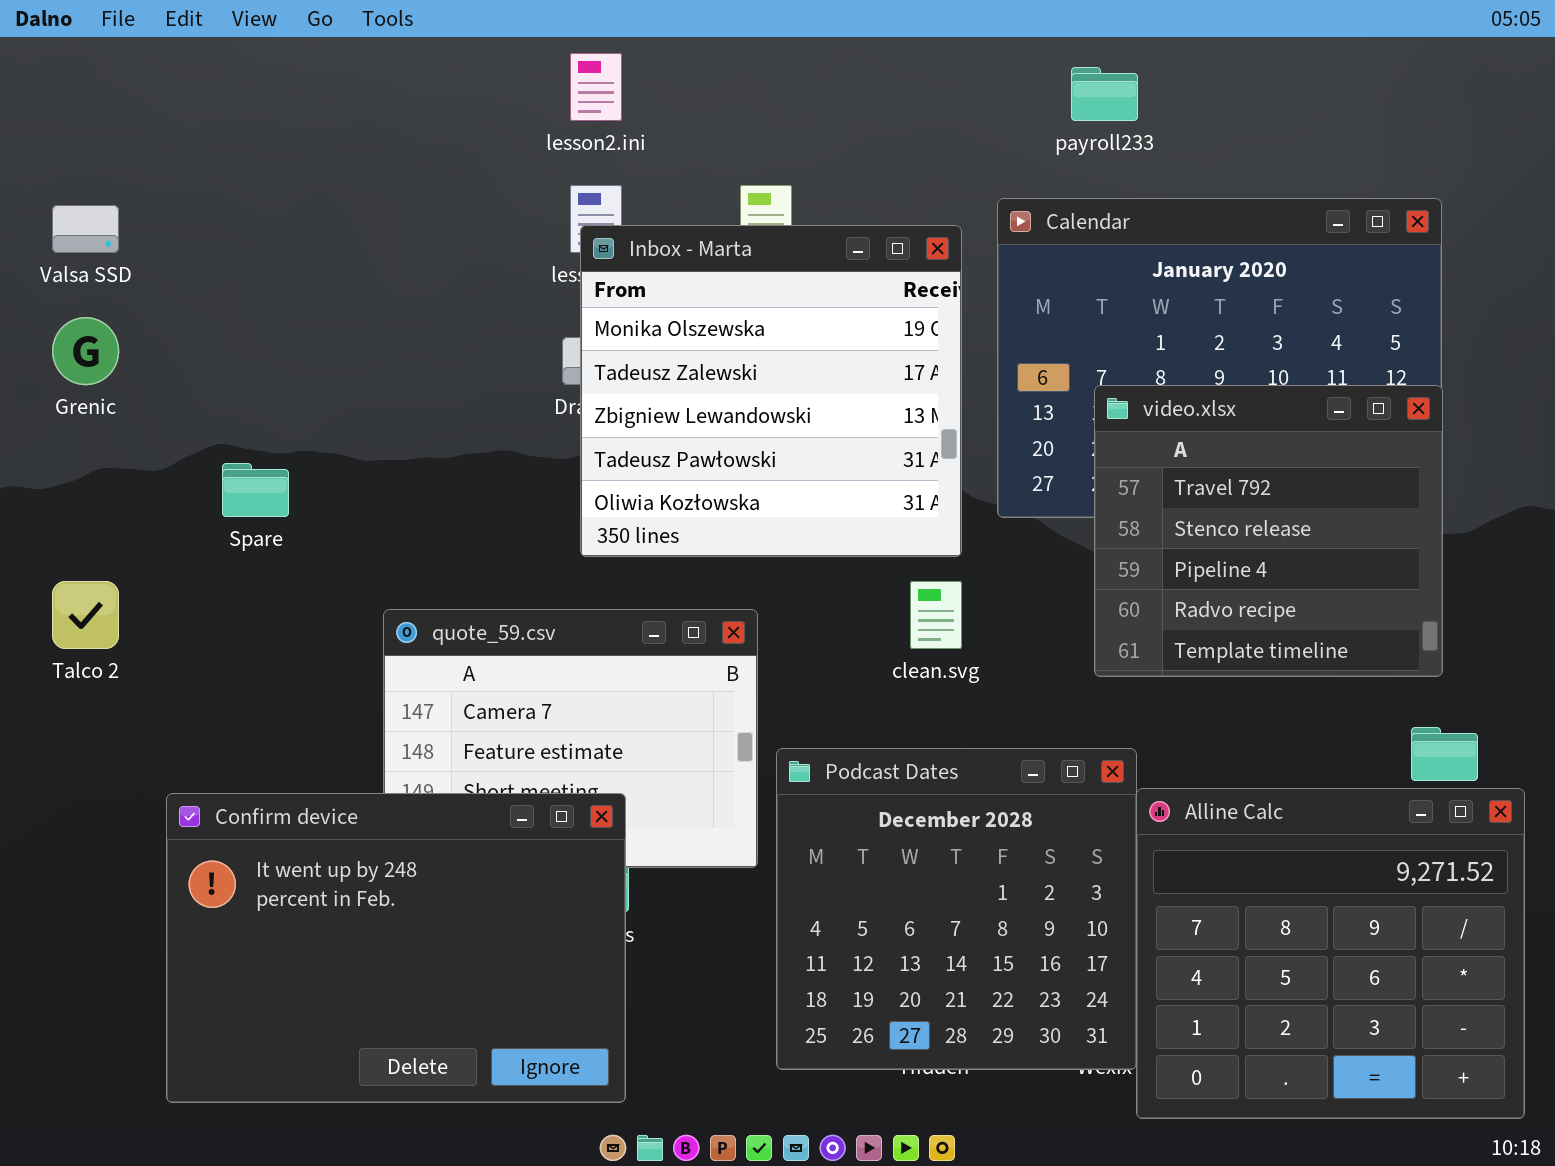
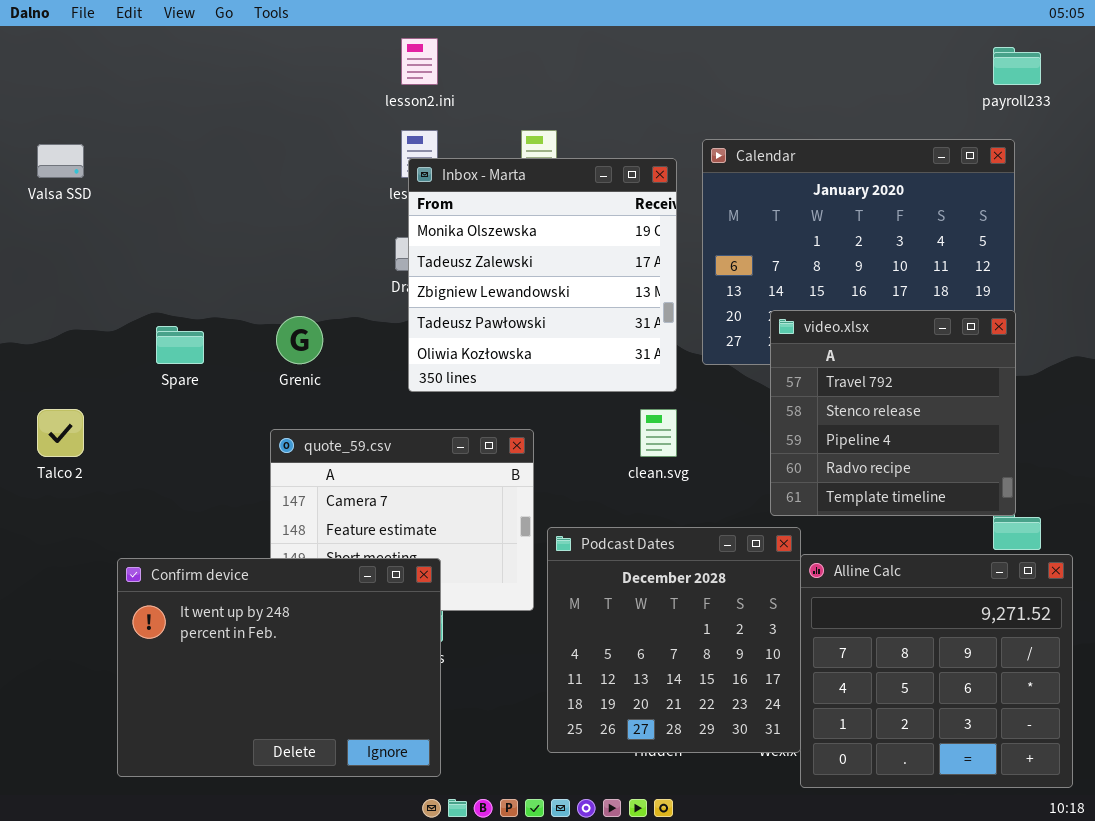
payroll233: [1071,67,1138,121] -> [993,47,1041,85], moved
Grenic: [52,317,119,385] -> [276,316,323,364], moved
video.xlsx: [1094,385,1443,677] -> [770,310,1016,516], moved

